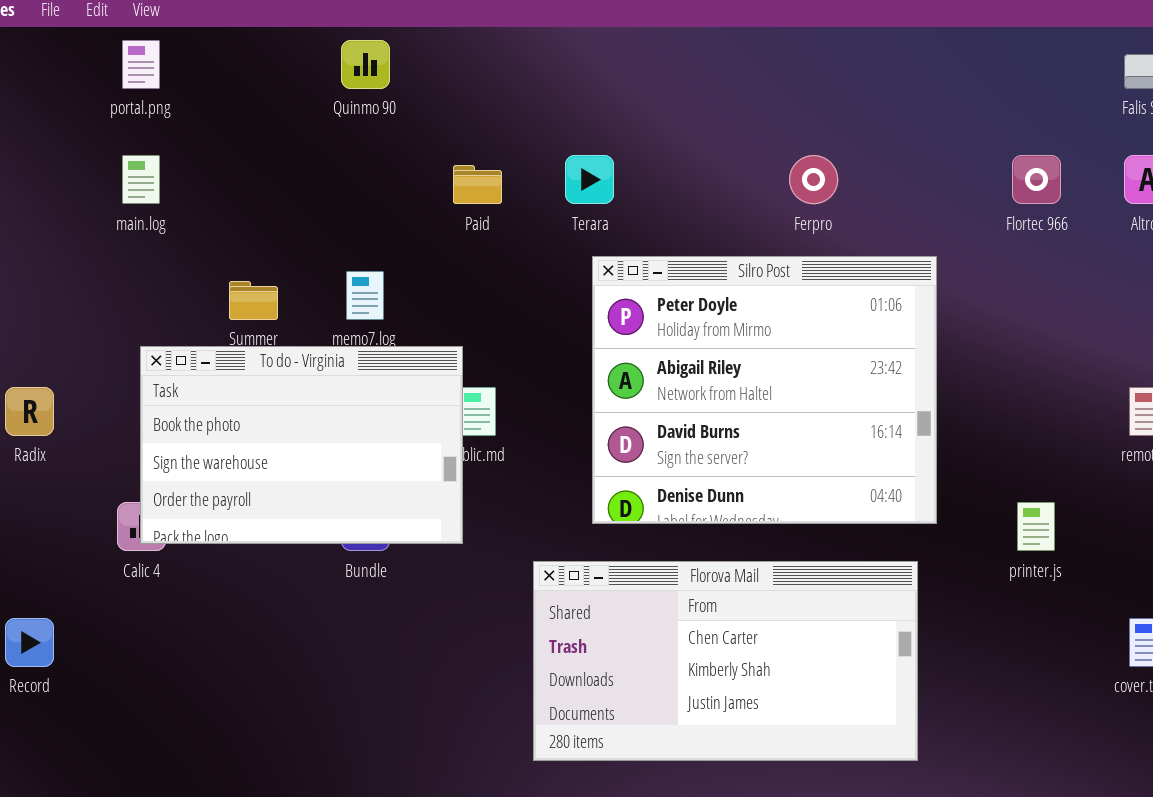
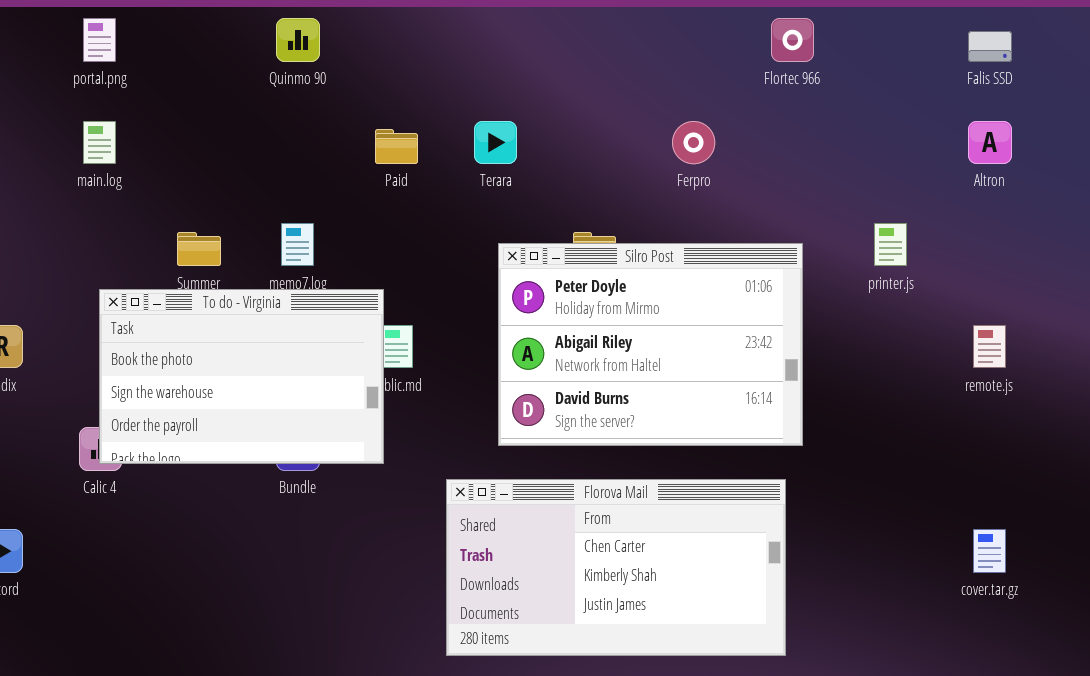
Flortec 966: [1012,155,1061,204] -> [771,18,814,62], moved
Silro Post: [592,256,937,524] -> [498,243,803,446], resized
printer.js: [1017,502,1055,551] -> [874,223,907,266], moved

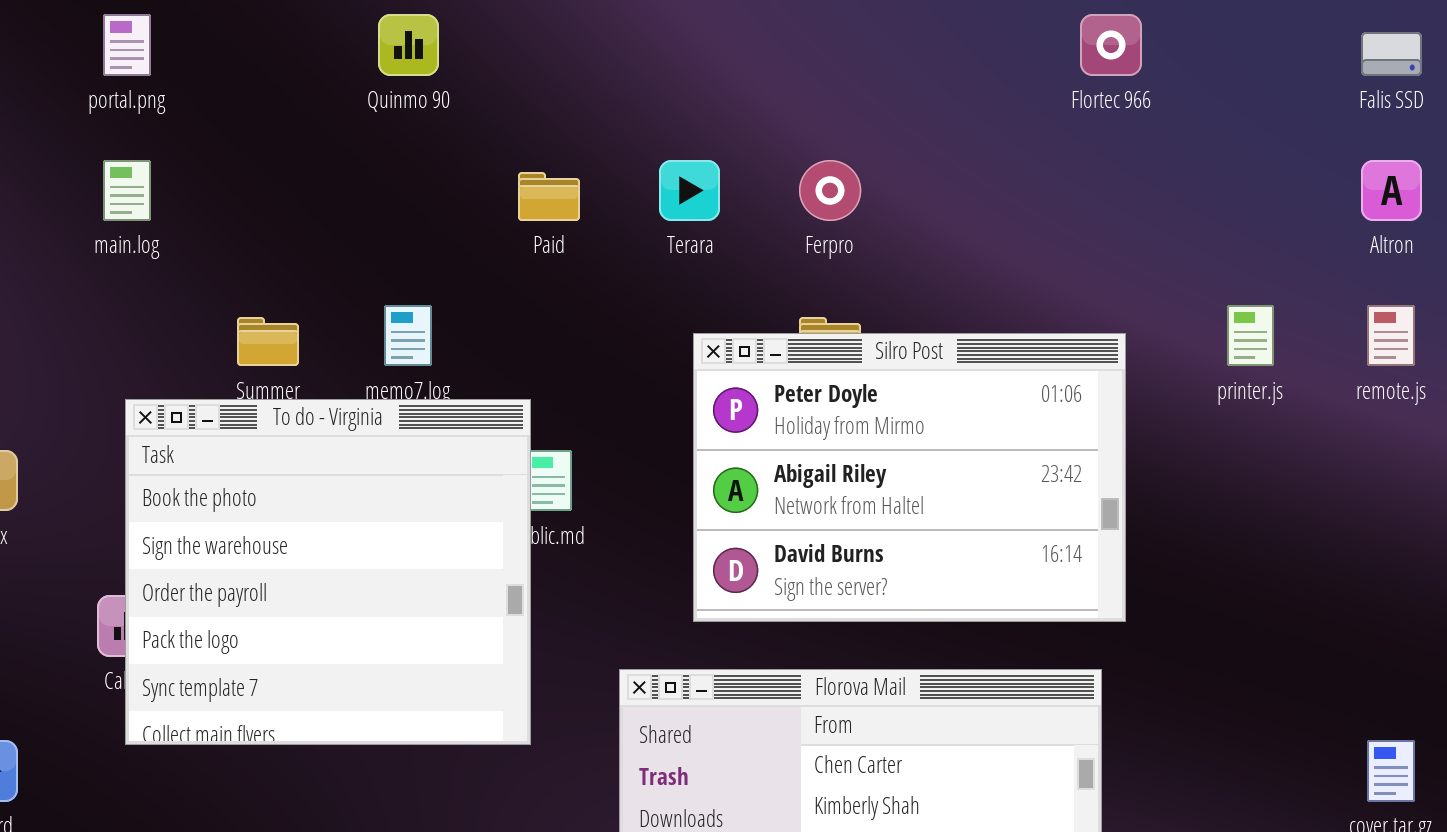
Ferpro: [672,121,715,164] -> [799,160,861,221], moved
To do - Virginia: [99,289,384,464] -> [125,399,531,745], resized
remote.js: [973,325,1006,368] -> [1367,305,1415,366], moved

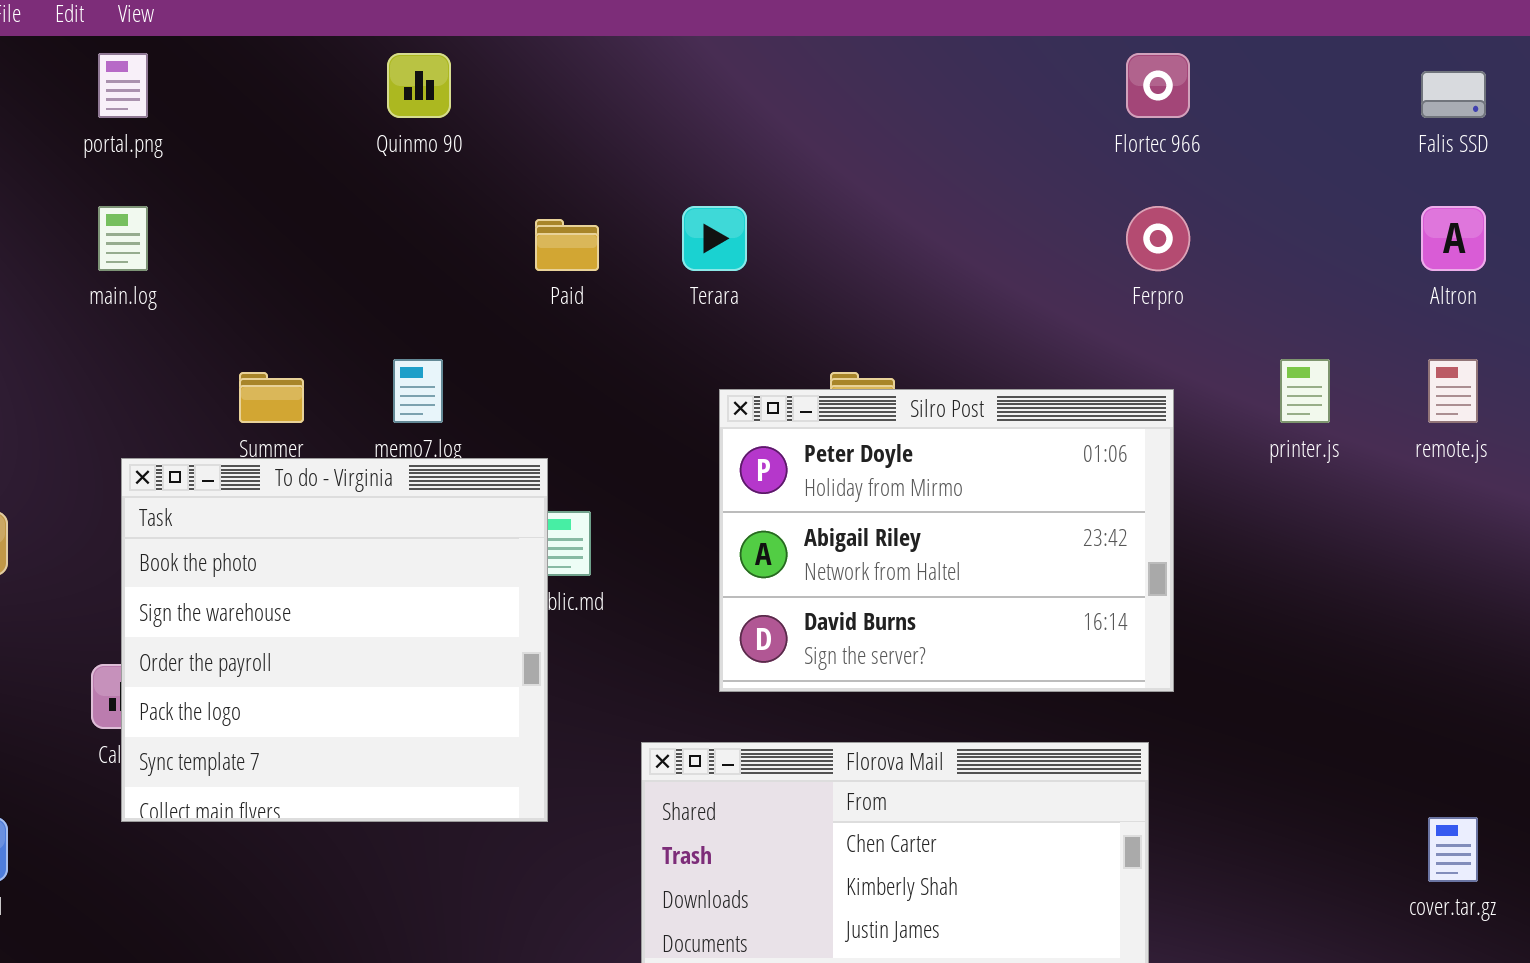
Ferpro: [799,160,861,221] -> [1126,206,1190,271], moved

